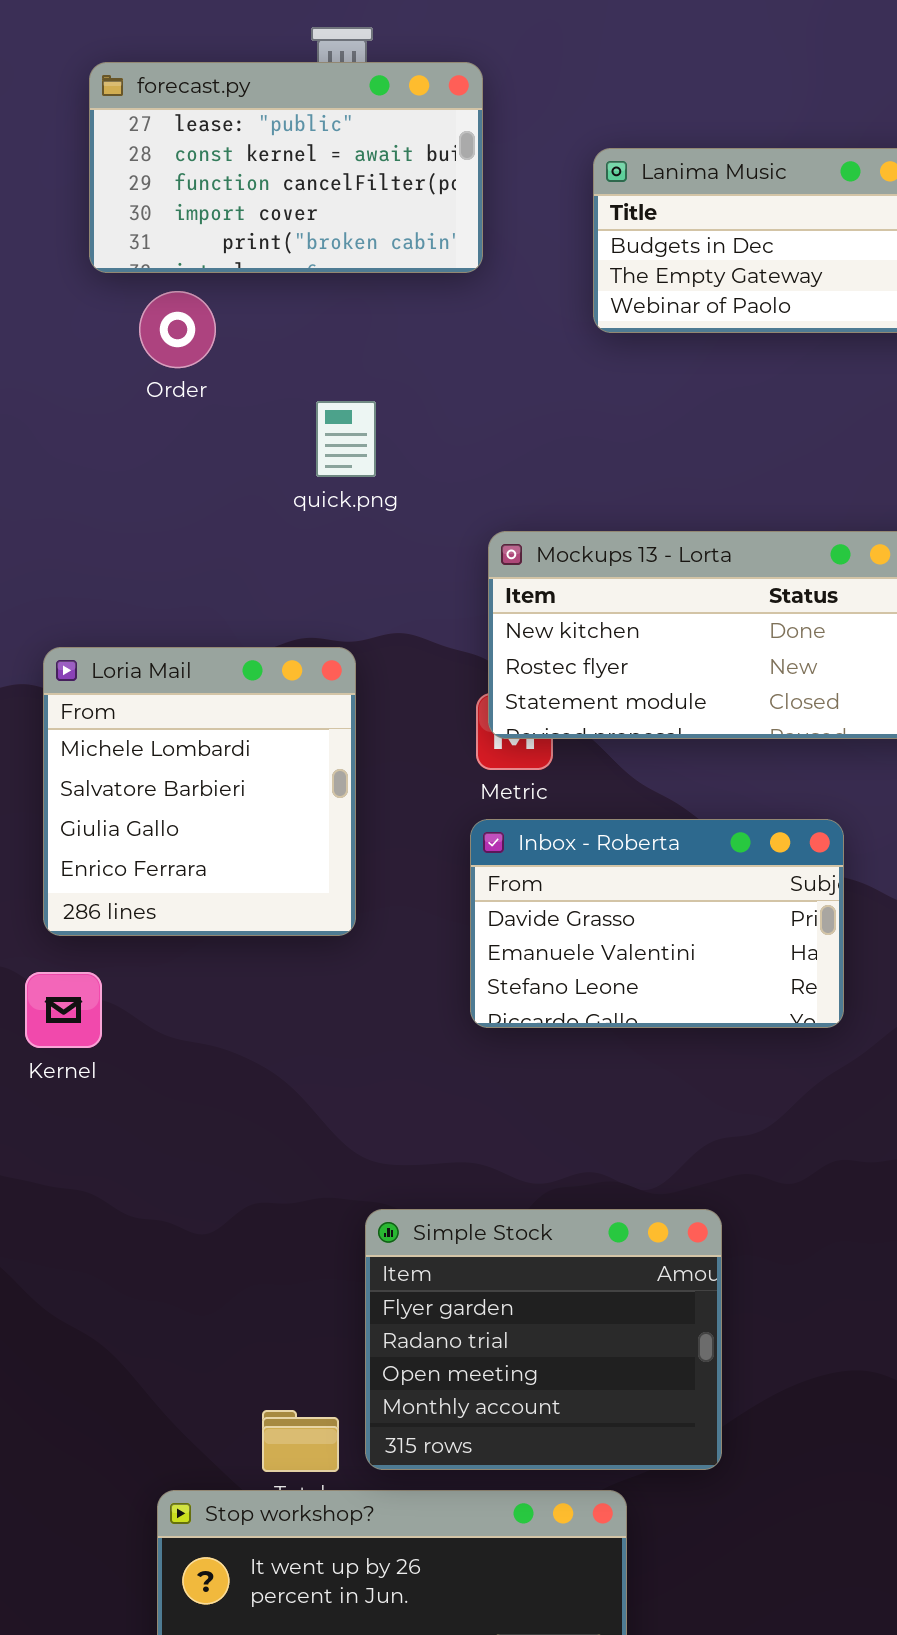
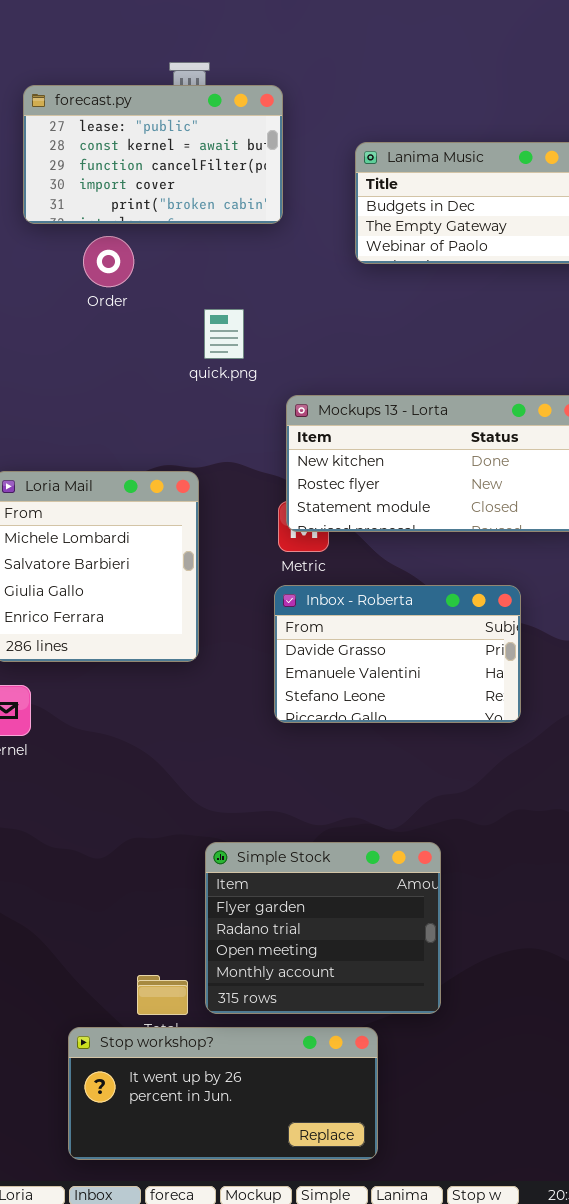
Order: [139,291,216,368] -> [83,236,134,287], moved
quick.png: [316,401,376,477] -> [204,309,244,359], moved

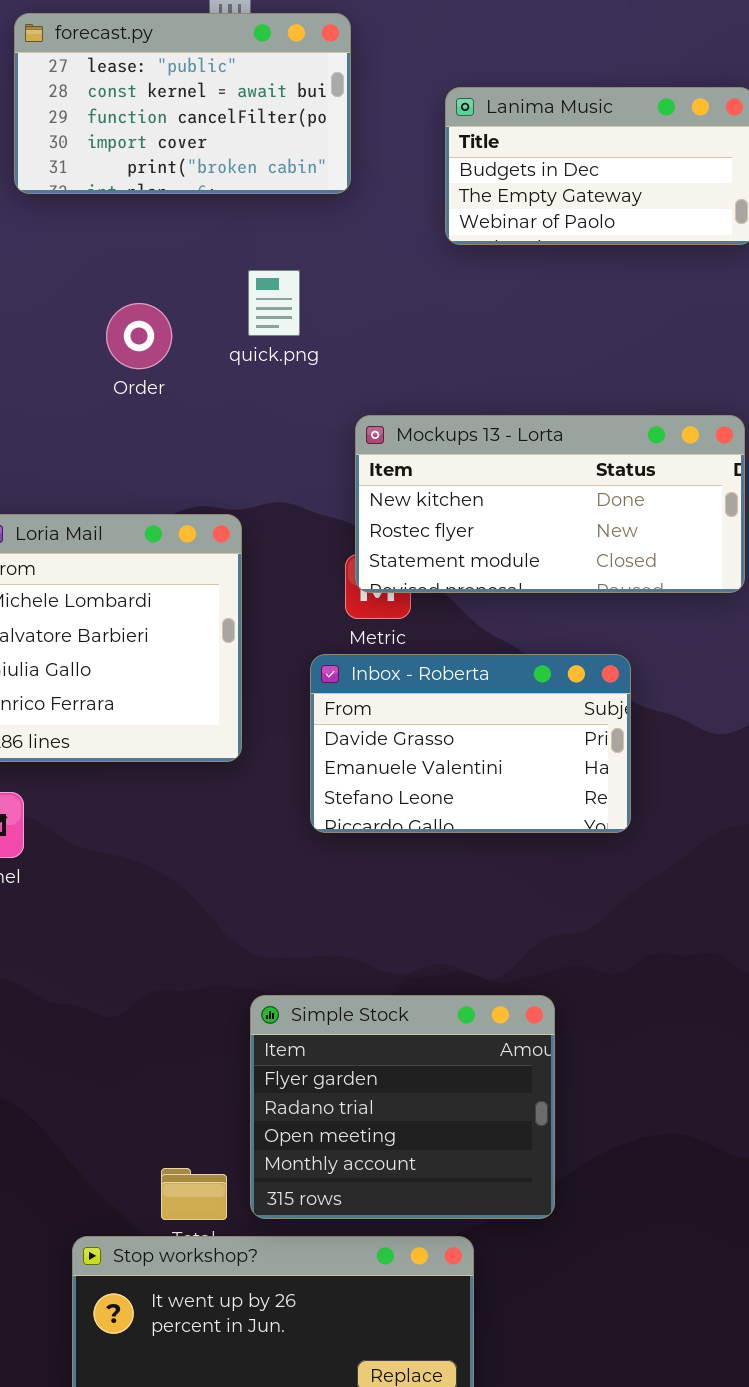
Order: [83,236,134,287] -> [106,303,172,369], moved
quick.png: [204,309,244,359] -> [248,270,300,336], moved
Inbox - Roberta: [274,585,521,723] -> [310,654,631,833], moved

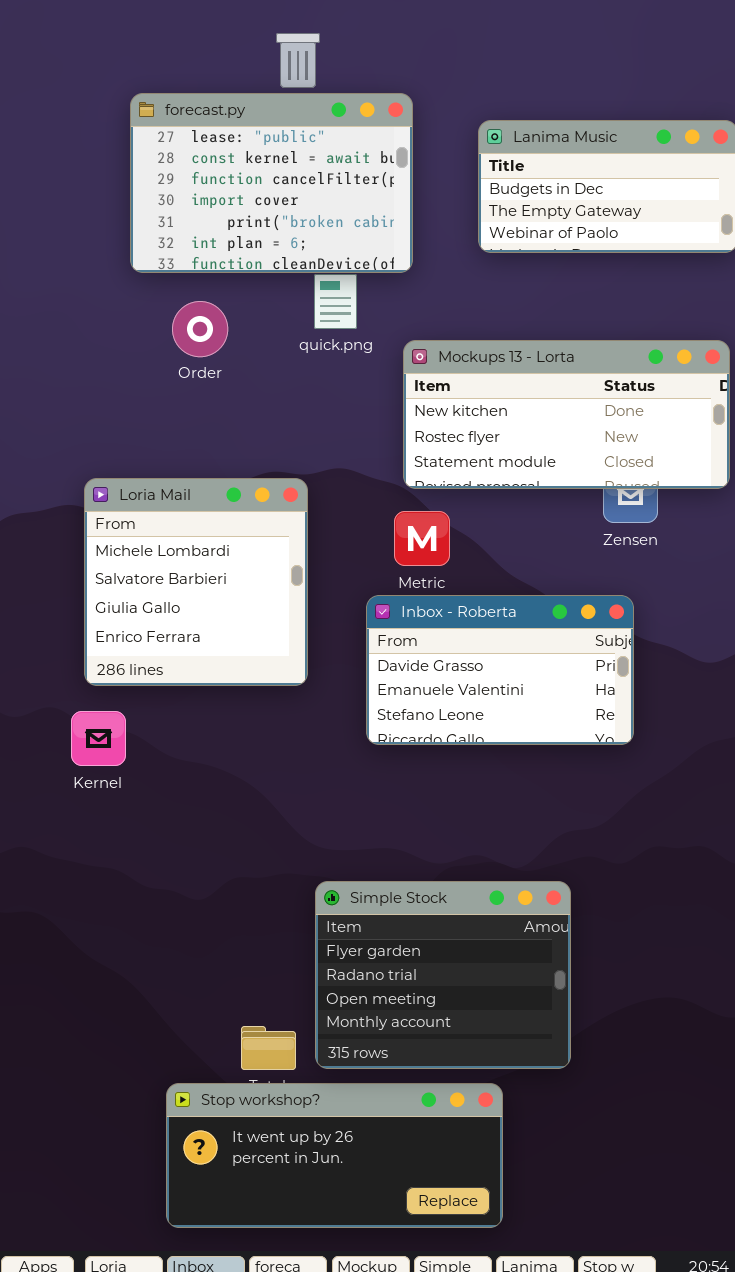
forecast.py: [14,13,351,194] -> [130,93,413,273], moved, resized
Order: [106,303,172,369] -> [172,301,228,357], moved
Mockups 13 - Lorta: [355,415,745,593] -> [403,340,730,489], moved

